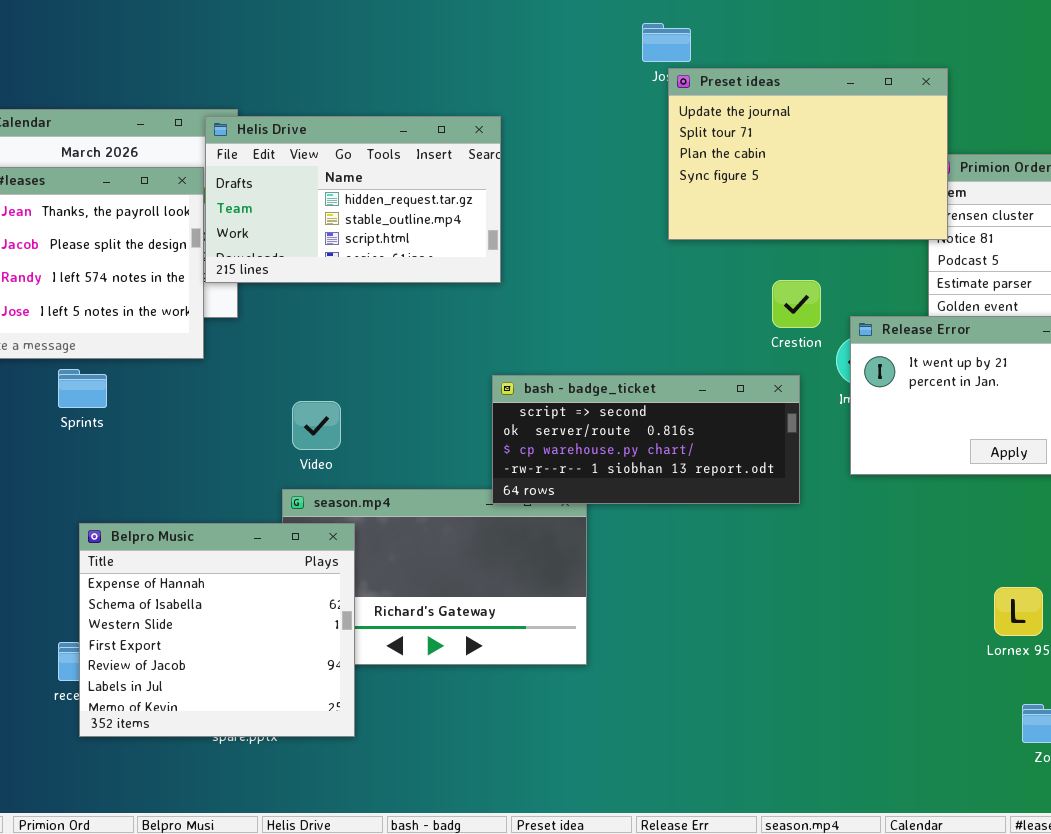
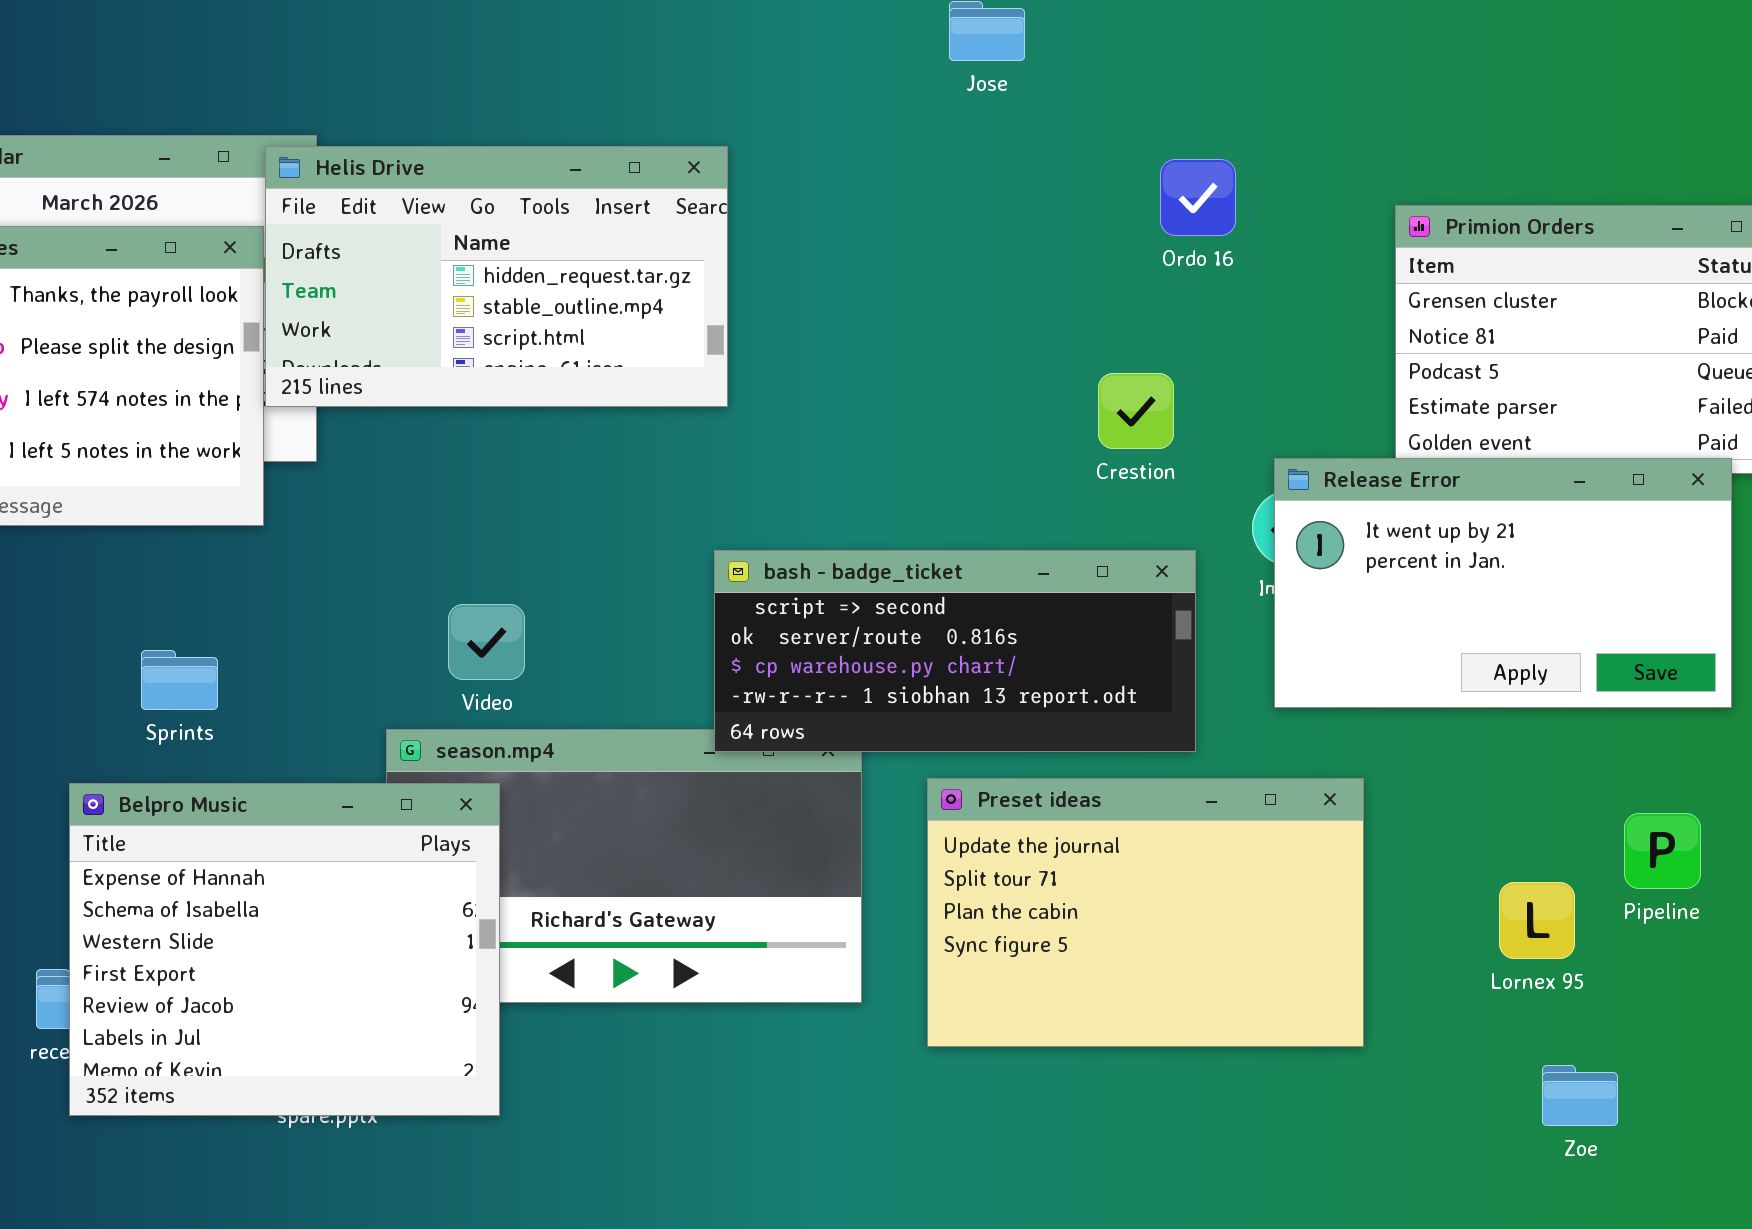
Preset ideas: [668,68,948,240] -> [927,778,1364,1047], moved
Crestion: [772,280,821,328] -> [1098,373,1174,449], moved
Sprints: [58,369,107,408] -> [141,650,218,710], moved
Video: [292,401,341,450] -> [448,604,525,680], moved

